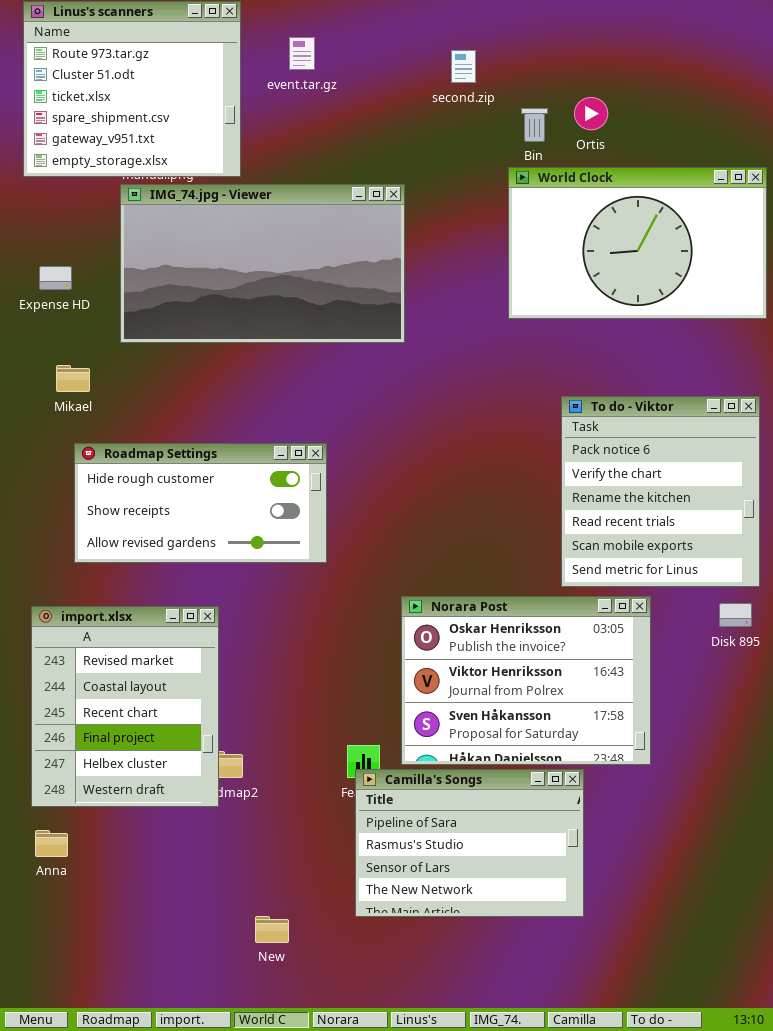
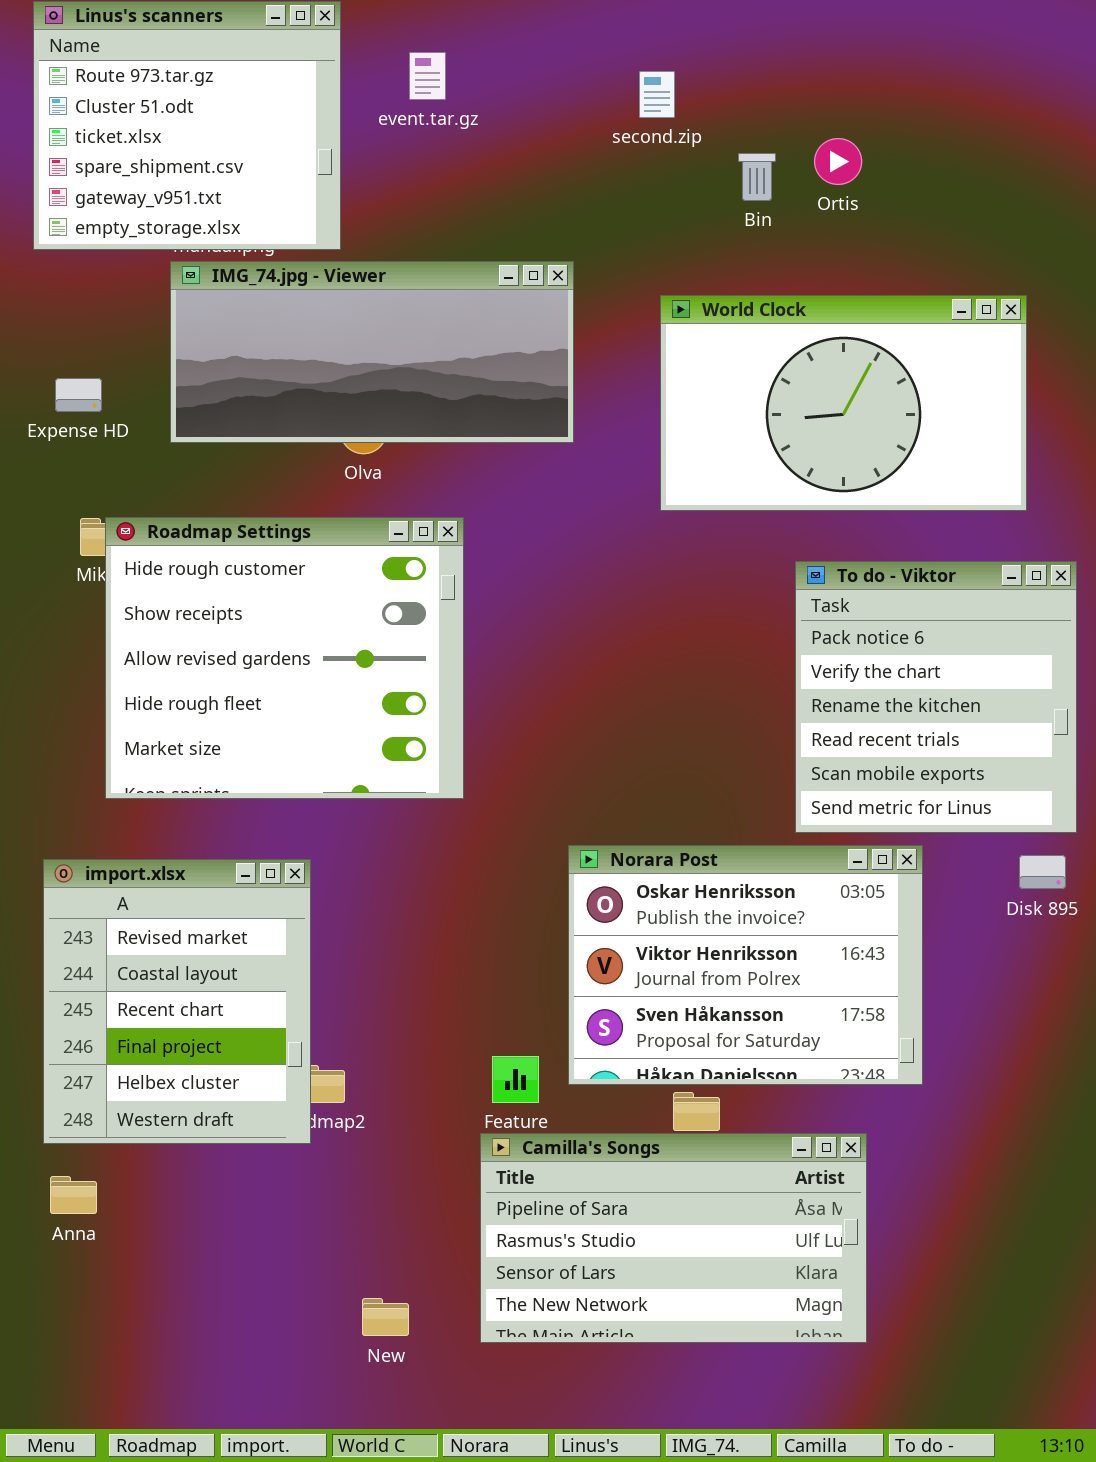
World Clock: [508,167,767,319] -> [660,295,1027,511], moved
IMG_74.jpg - Viewer: [120,184,405,343] -> [170,261,574,443], resized
Roadmap Settings: [74,443,327,563] -> [105,517,464,799], resized
Camilla's Songs: [355,769,584,917] -> [480,1133,867,1343], moved, resized

